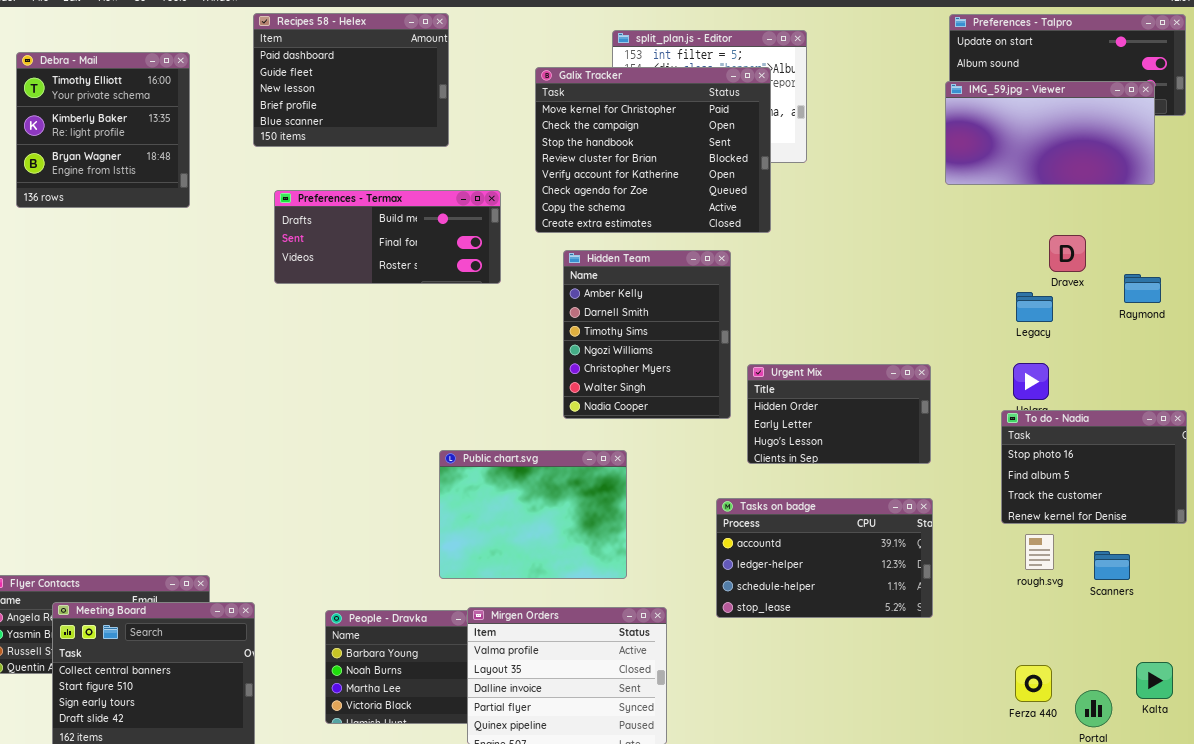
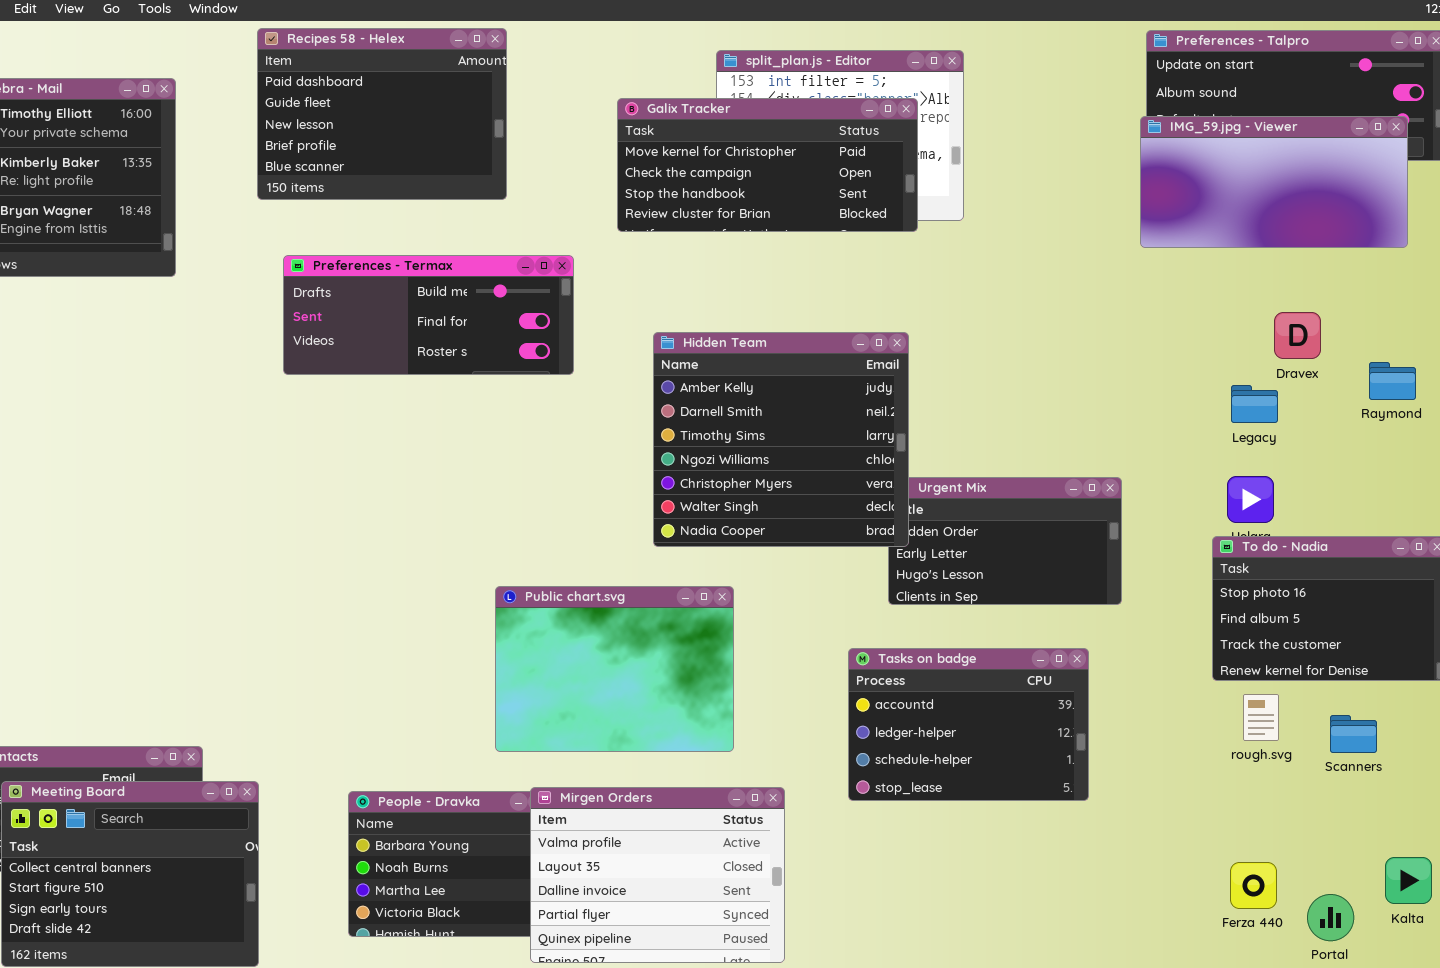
Galix Tracker: [535,67,771,233] -> [617,98,918,232], resized
Hidden Team: [563,250,731,419] -> [653,332,909,547], resized
Tasks on badge: [716,498,933,618] -> [848,648,1089,801], resized

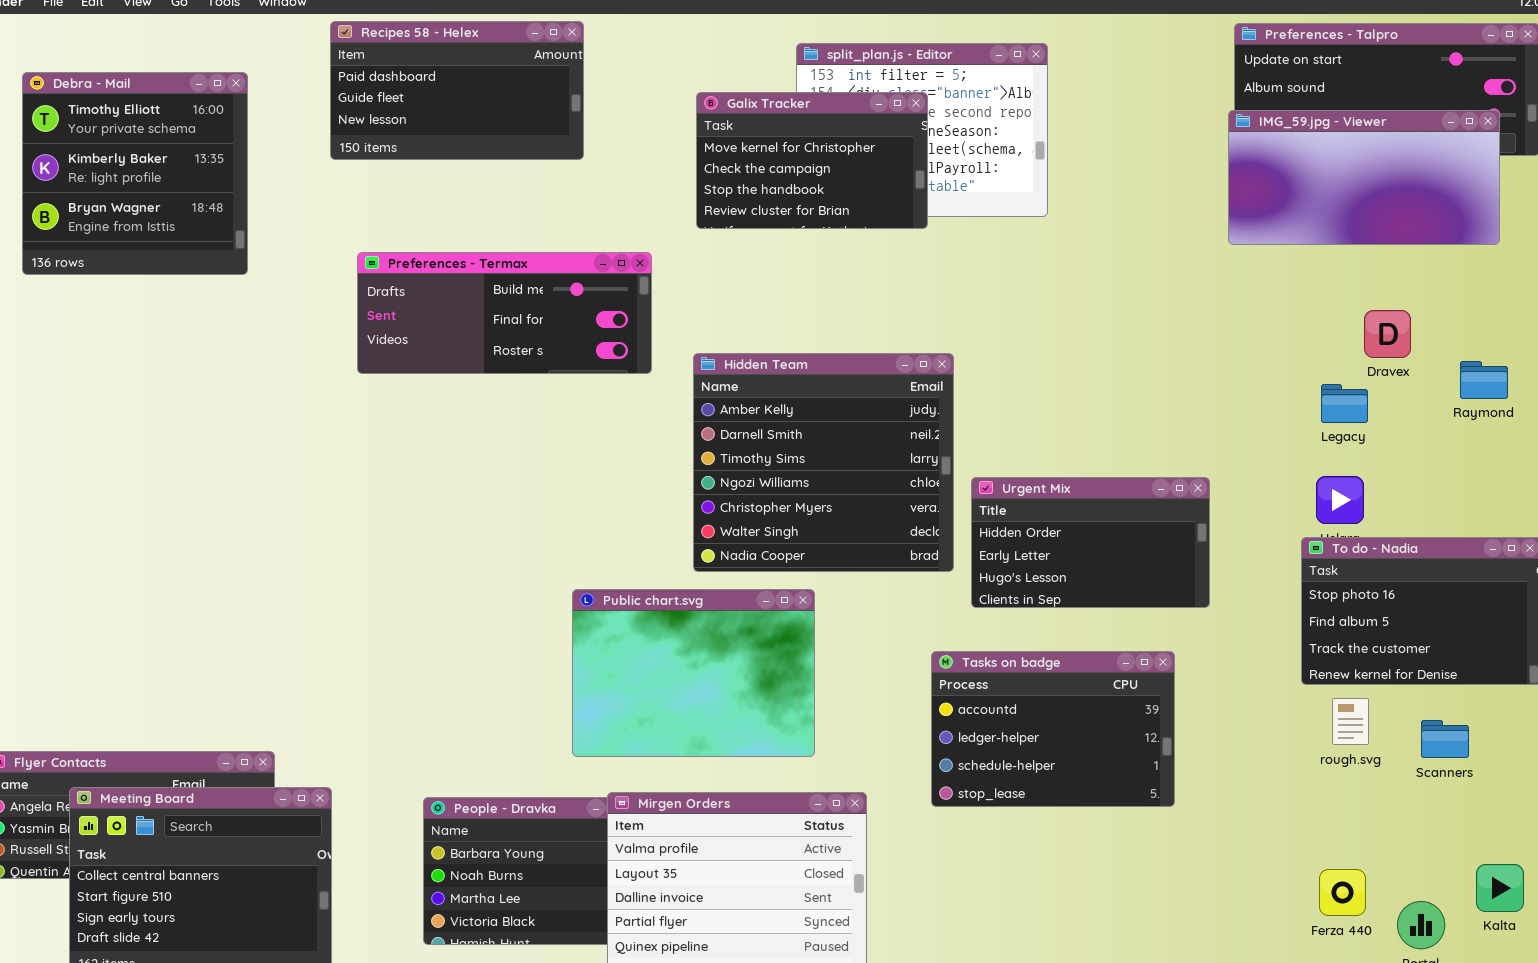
Recipes 58 - Helex: [257,28,507,200] -> [330,21,584,160], resized
Galix Tracker: [617,98,918,232] -> [696,92,928,229], resized
Hidden Team: [653,332,909,547] -> [693,353,954,572], moved

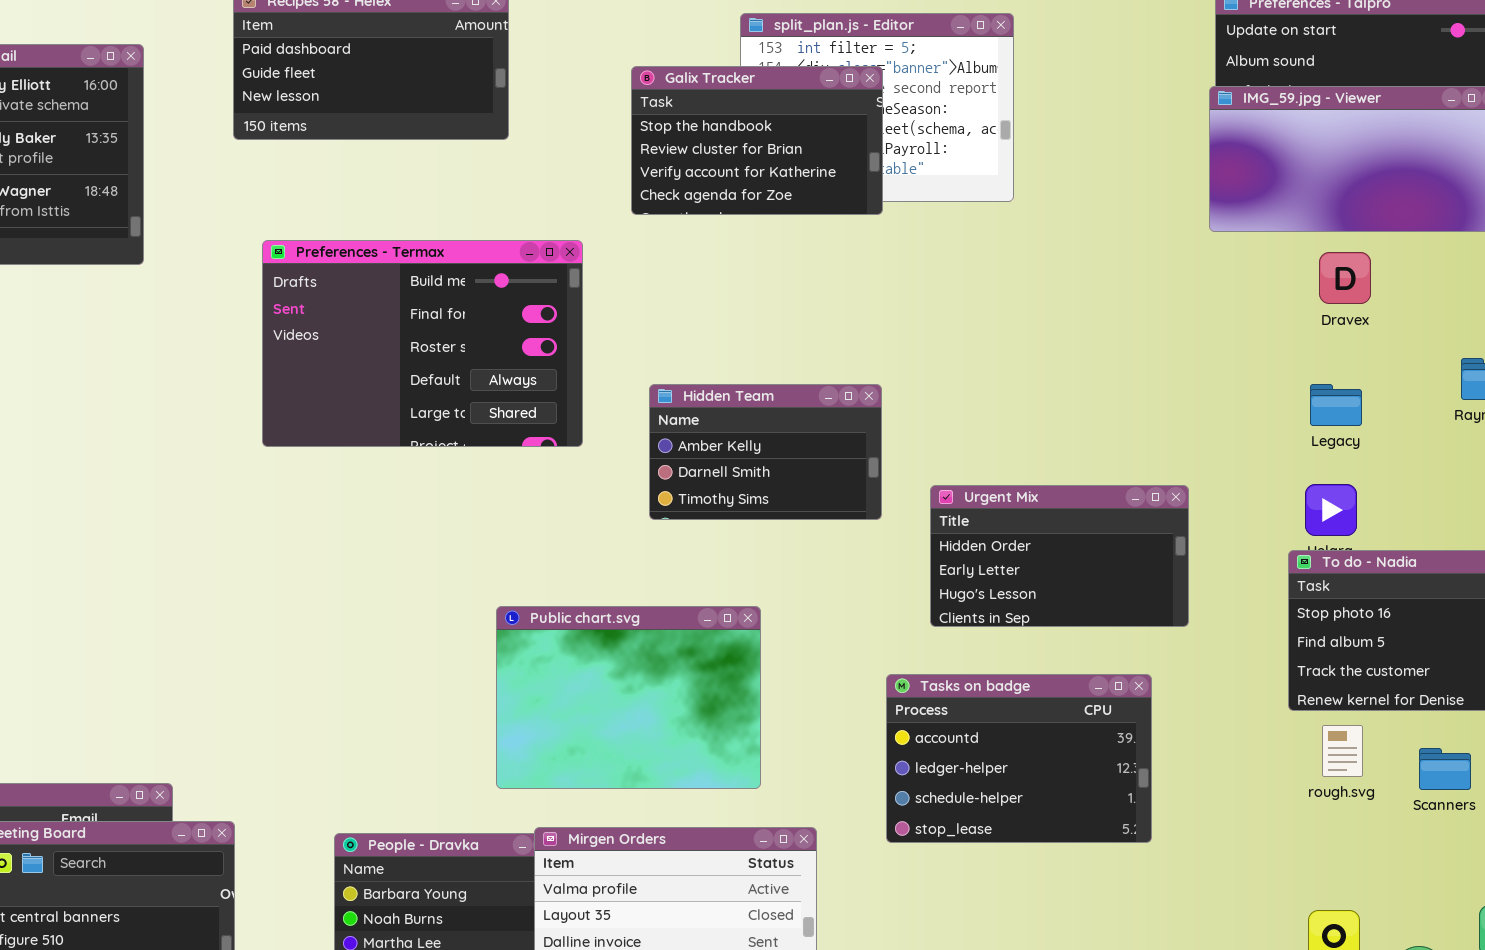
Galix Tracker: [696,92,928,229] -> [631,66,883,215], scrolled down 2 rows
Preferences - Termax: [357,252,652,374] -> [262,240,583,447], resized
Dravex: [1364,310,1411,358] -> [1319,252,1371,304], moved
Hidden Team: [693,353,954,572] -> [649,384,882,520], moved, resized

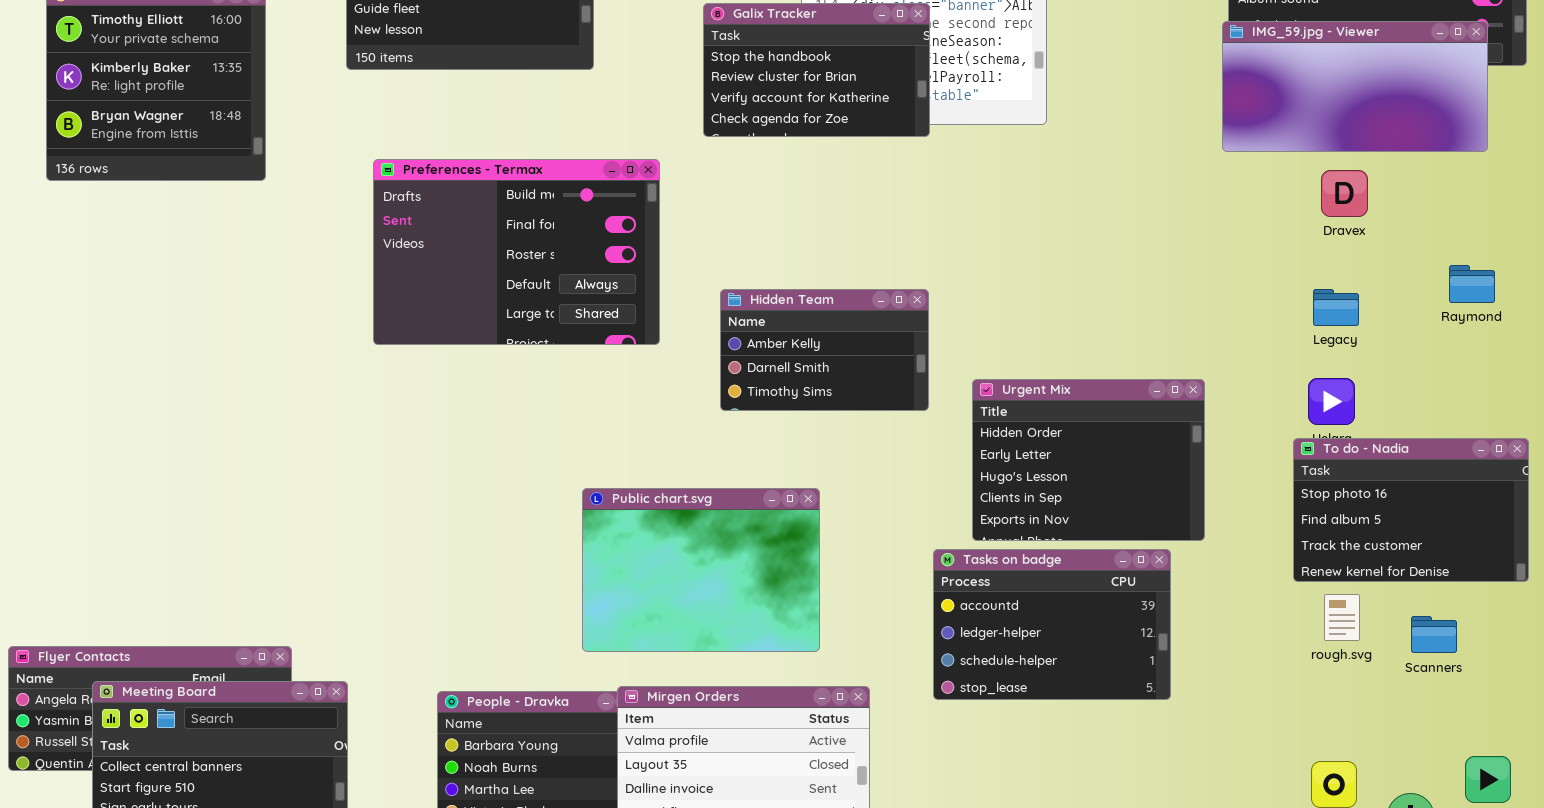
Urgent Mix: [930,485,1189,627] -> [972,379,1205,541], resized

